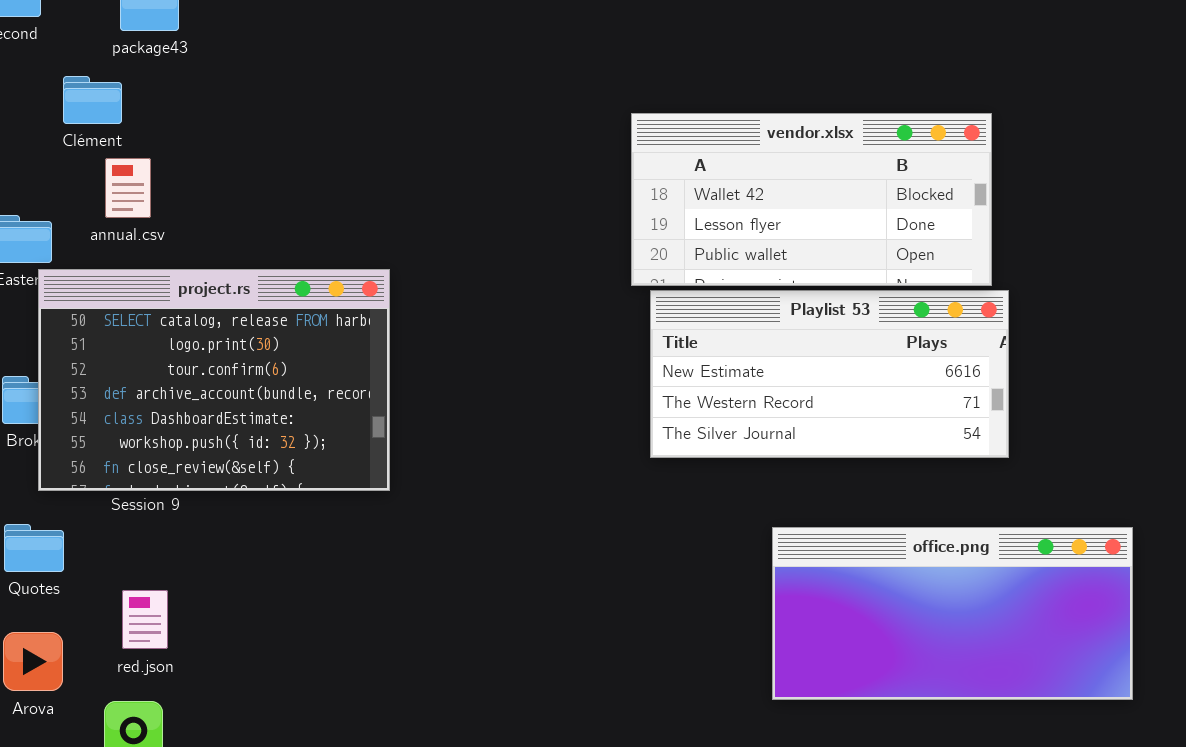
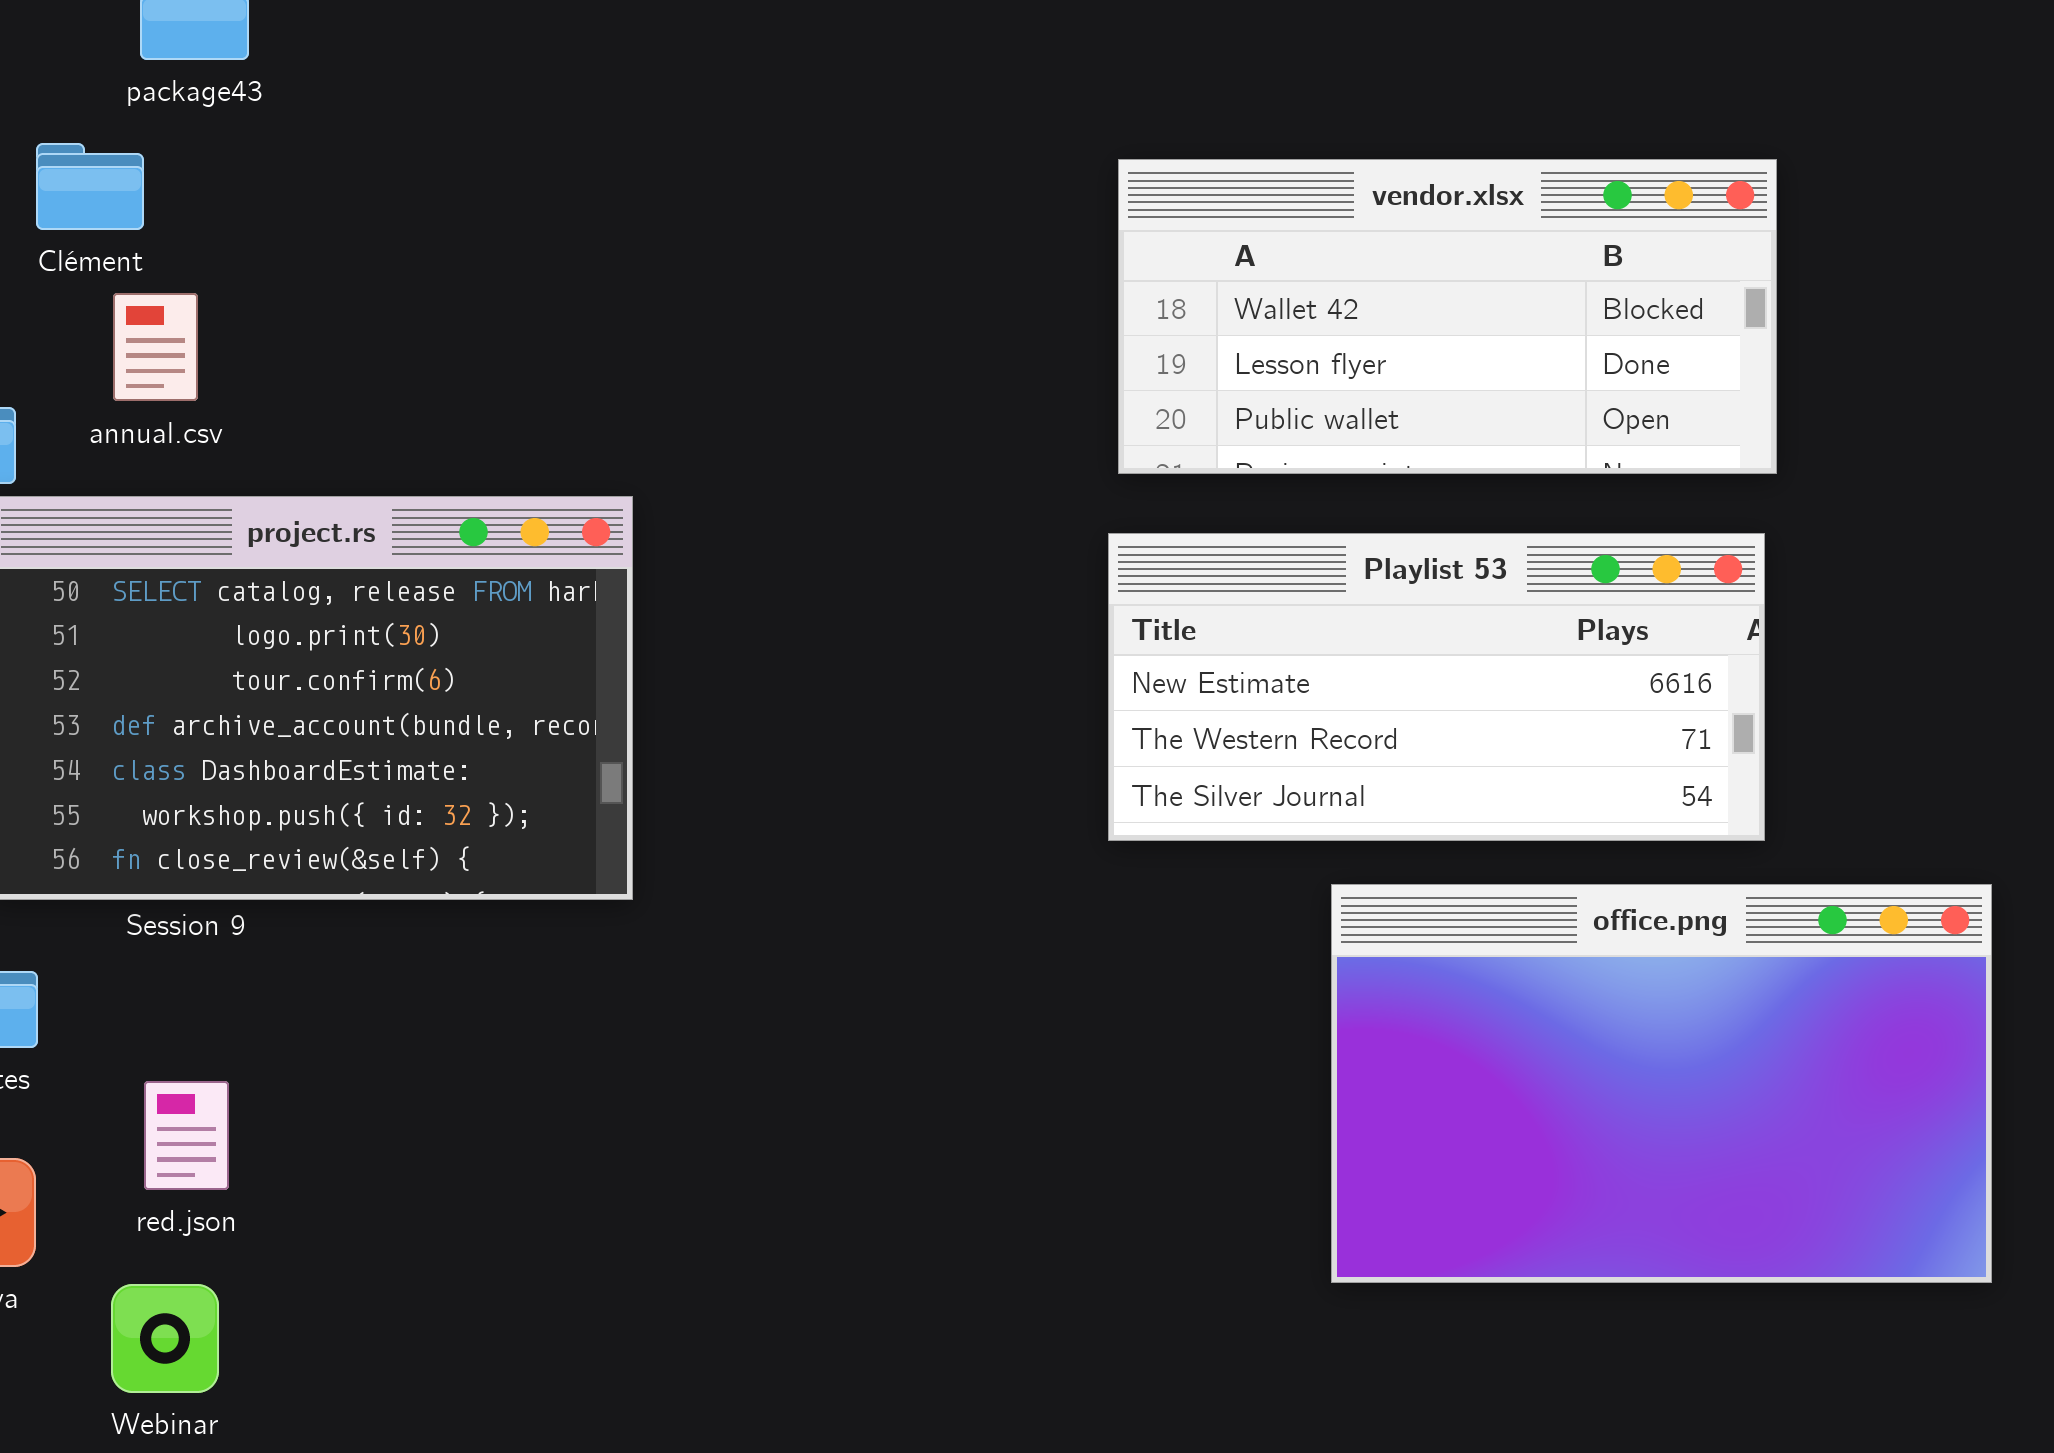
vendor.xlsx: [631,113,992,286] -> [1118,159,1777,474], moved
office.png: [772,527,1133,700] -> [1331,884,1992,1283], resized

